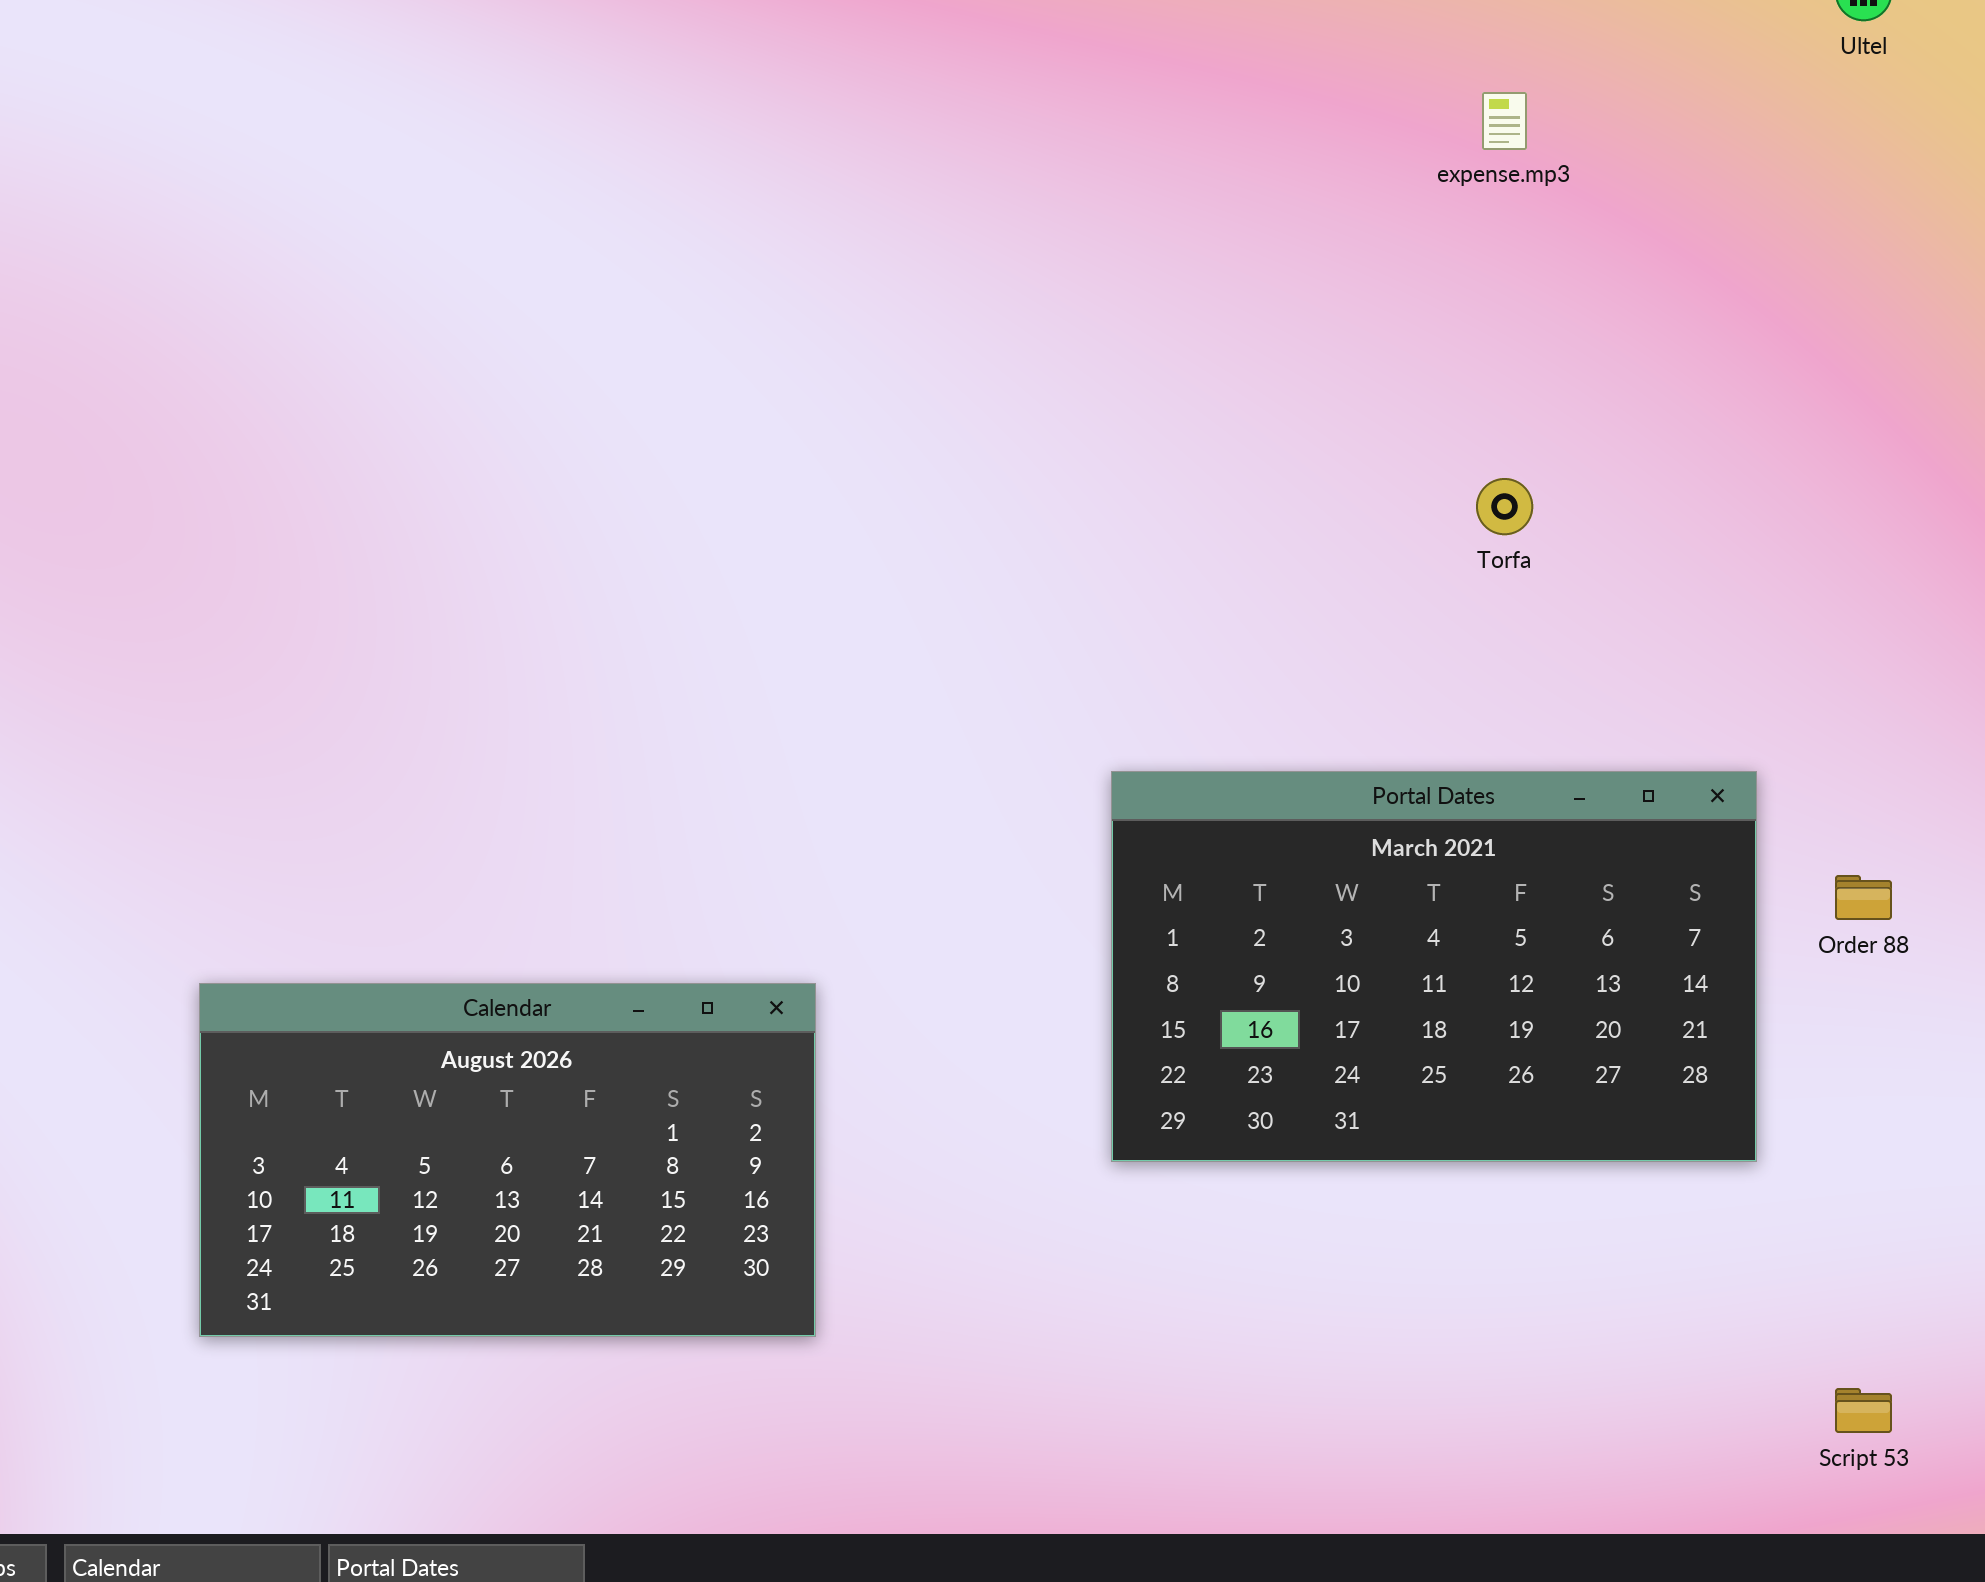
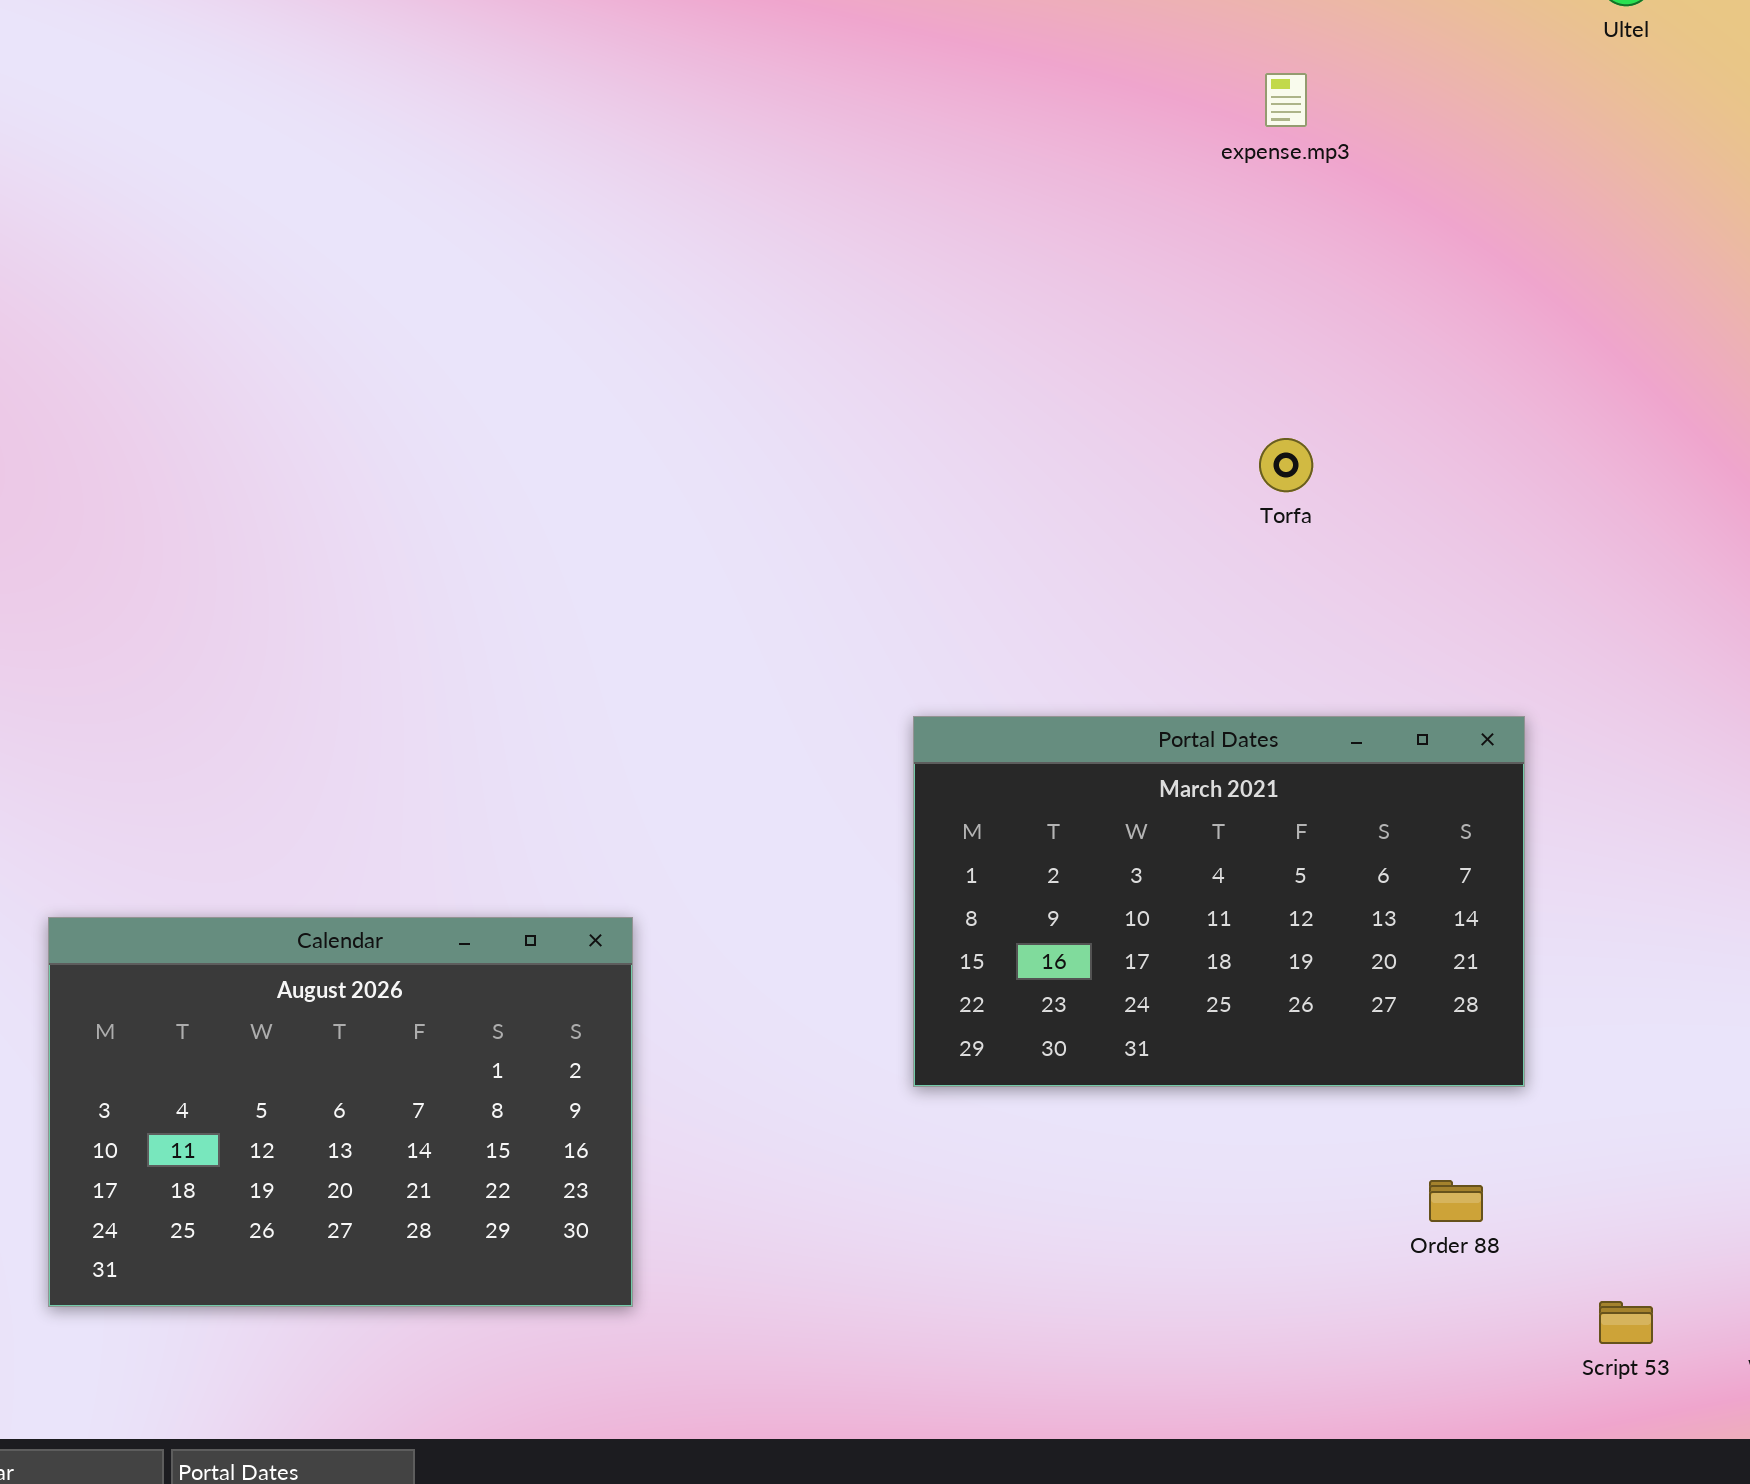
Order 88: [1835,875,1892,920] -> [1429,1180,1483,1222], moved
Calendar: [199,983,816,1337] -> [48,917,633,1307], resized

